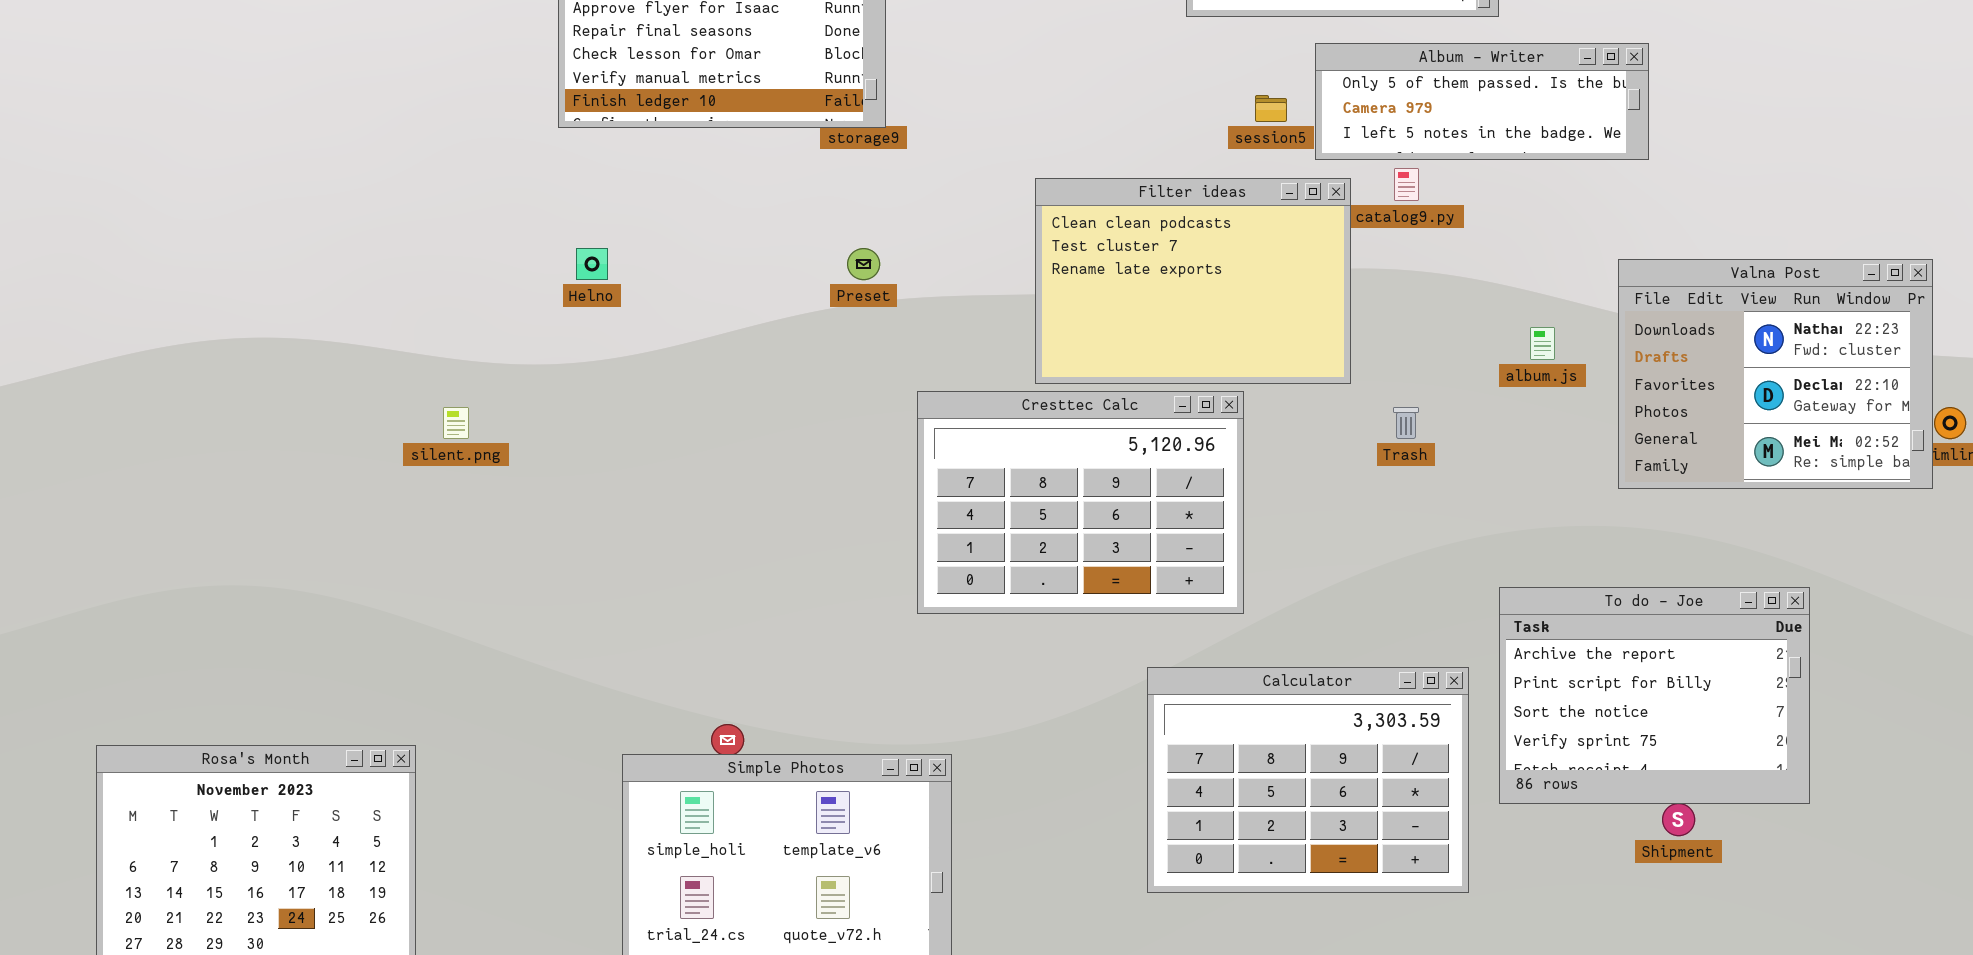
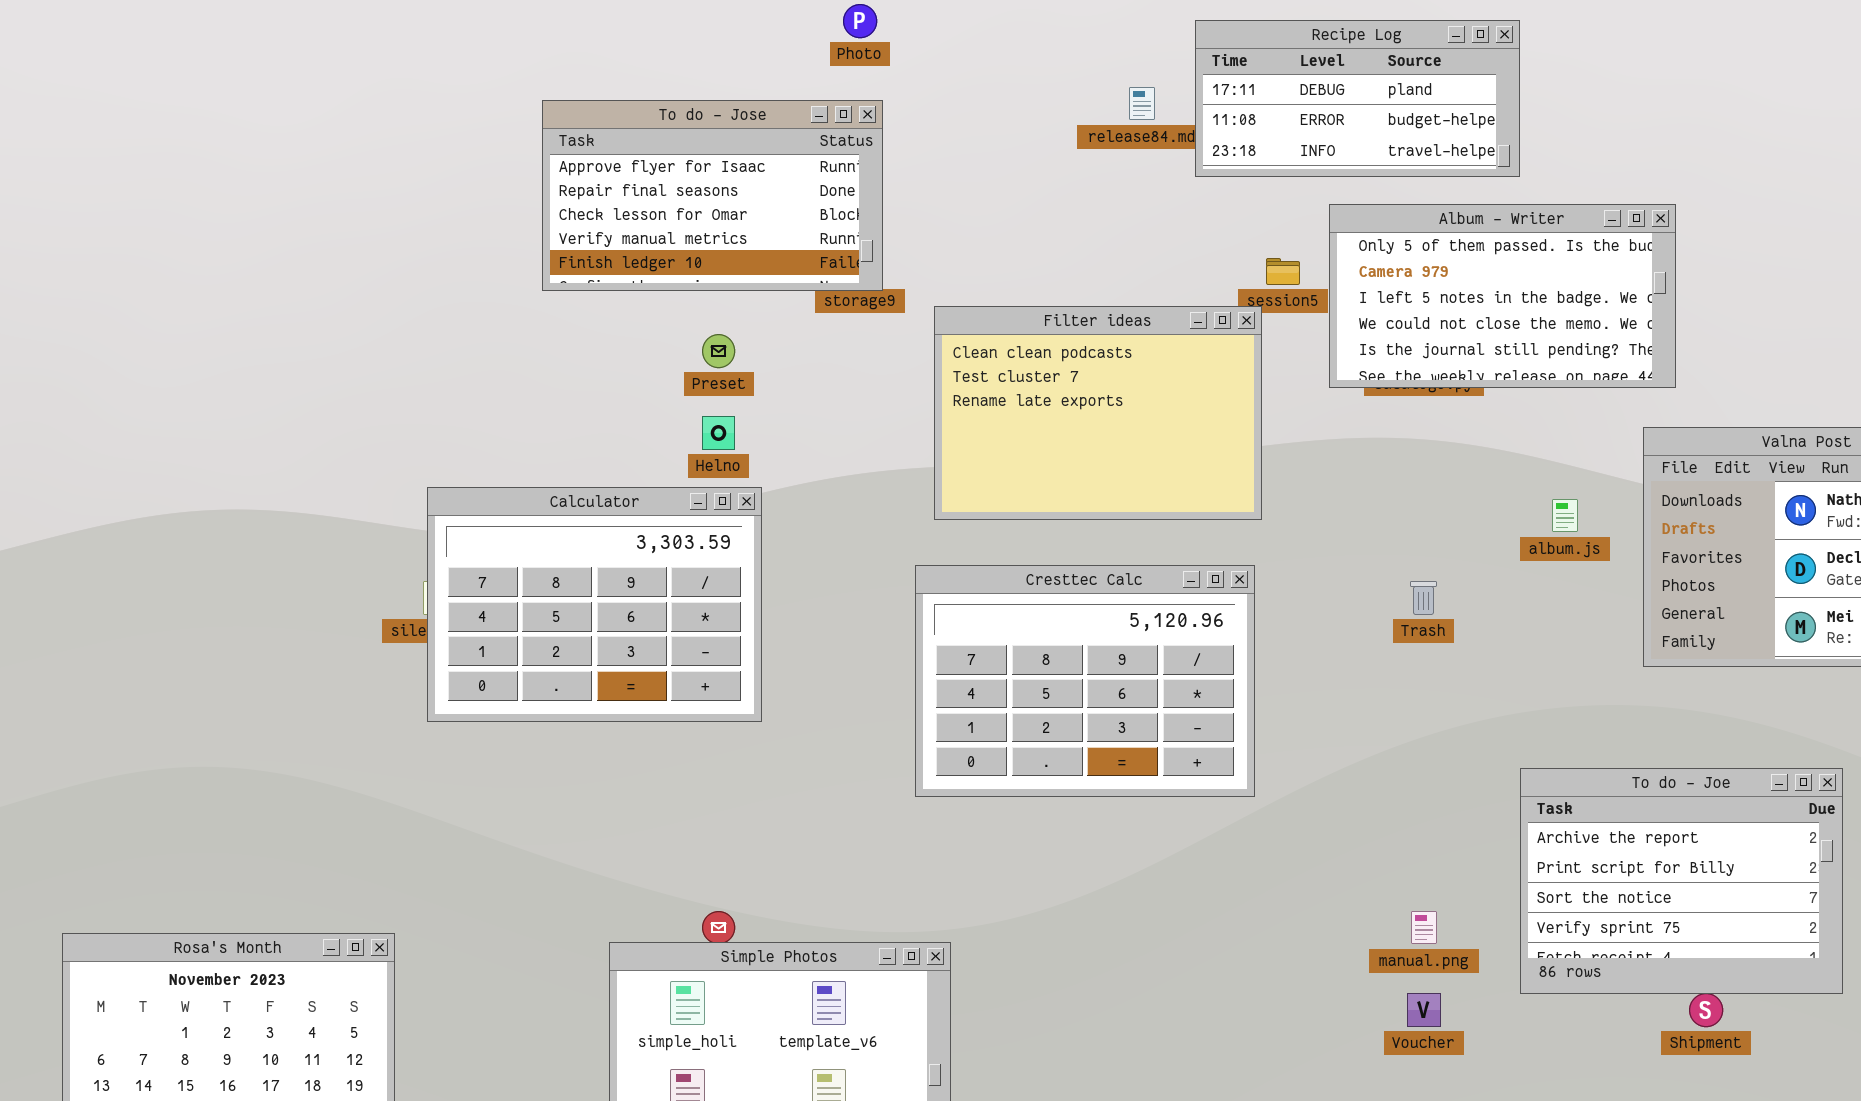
Album - Writer: [1315,43,1649,160] -> [1329,204,1676,388], resized
Filter ideas: [1035,178,1351,384] -> [934,306,1262,520], moved
Helno: [576,248,608,280] -> [702,416,735,450], moved
Preset: [847,248,880,280] -> [702,334,735,368], moved
Calculator: [1147,667,1469,893] -> [427,487,762,722], moved

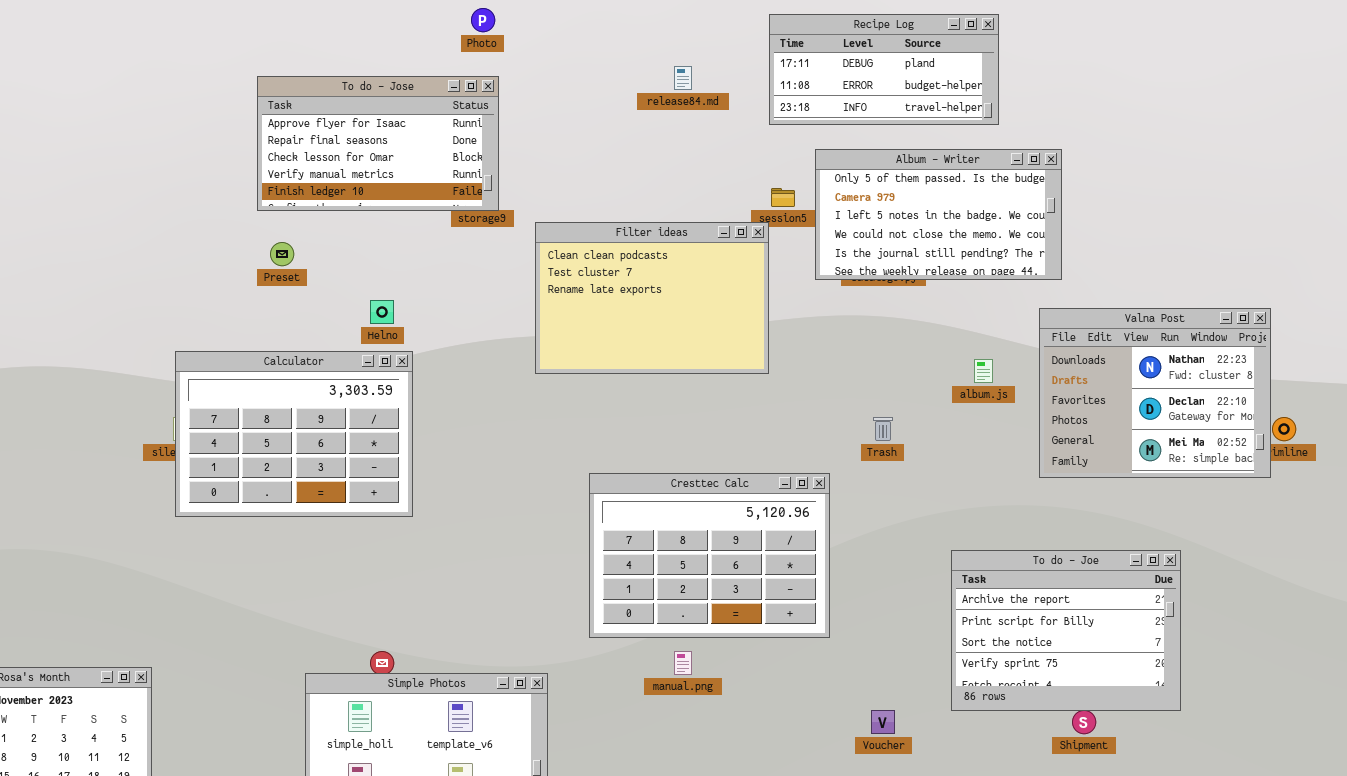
Recipe Log: [1195,20,1520,177] -> [769,14,999,125], moved
Preset: [702,334,735,368] -> [270,242,294,266], moved
Cresttec Calc: [915,565,1255,797] -> [589,473,830,638], moved
manual.png: [1411,911,1437,944] -> [674,651,692,675], moved

